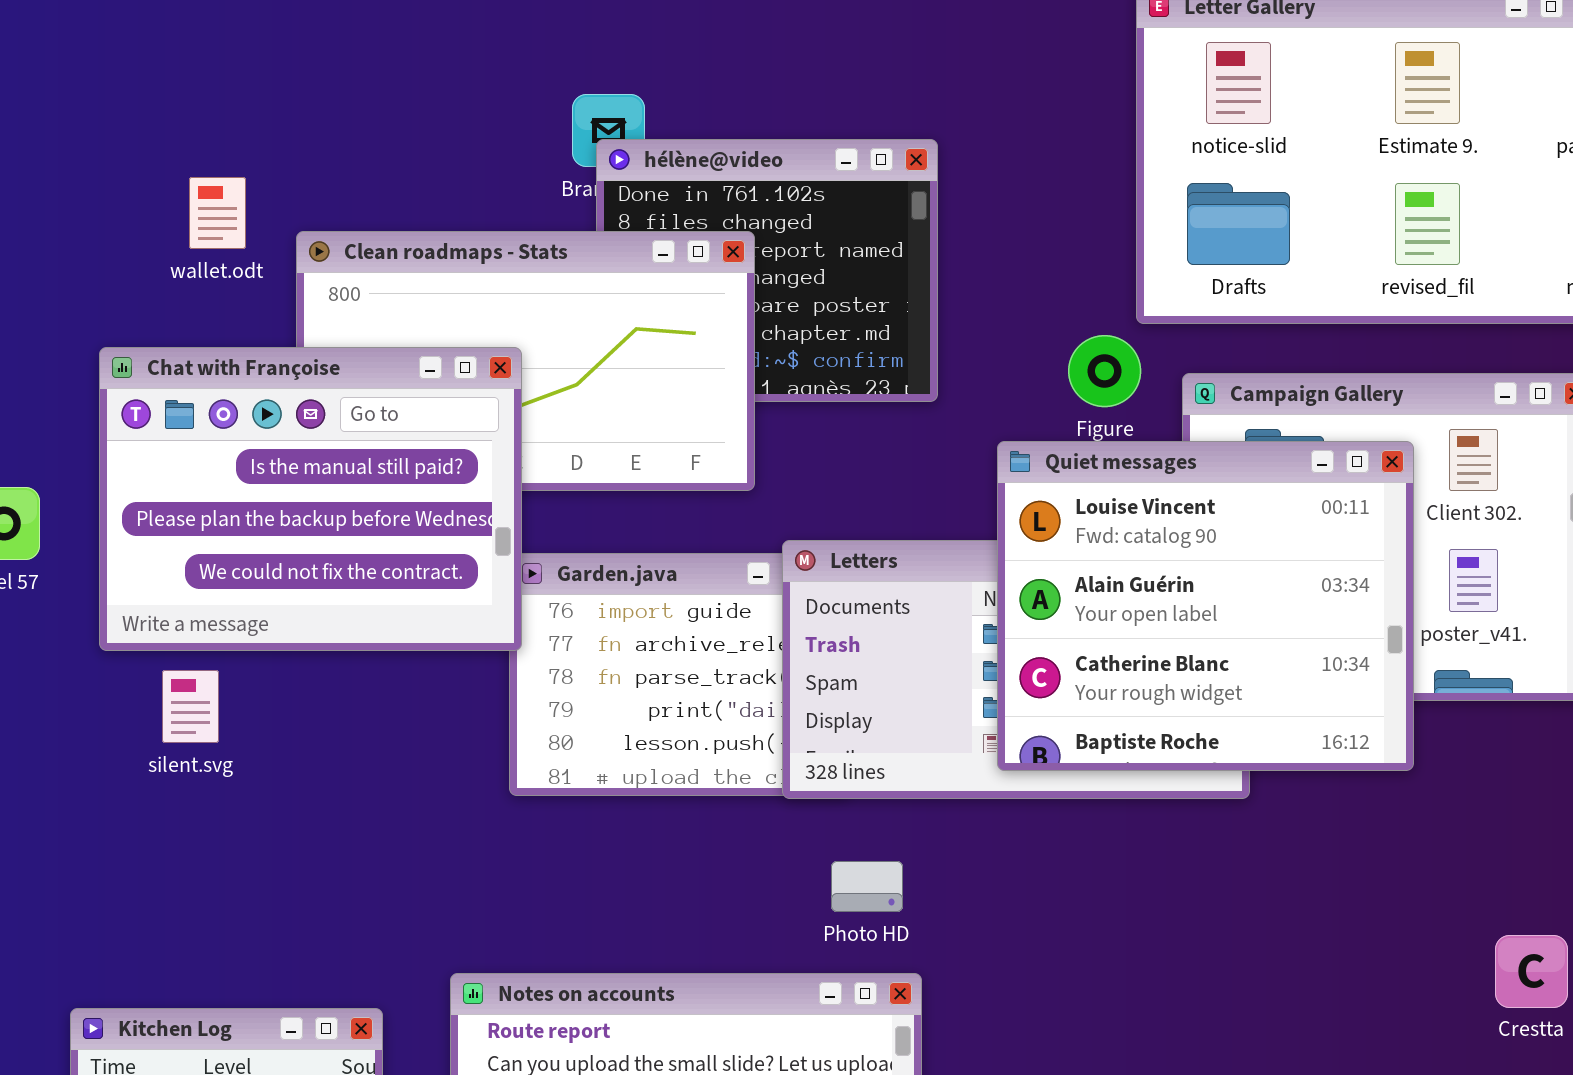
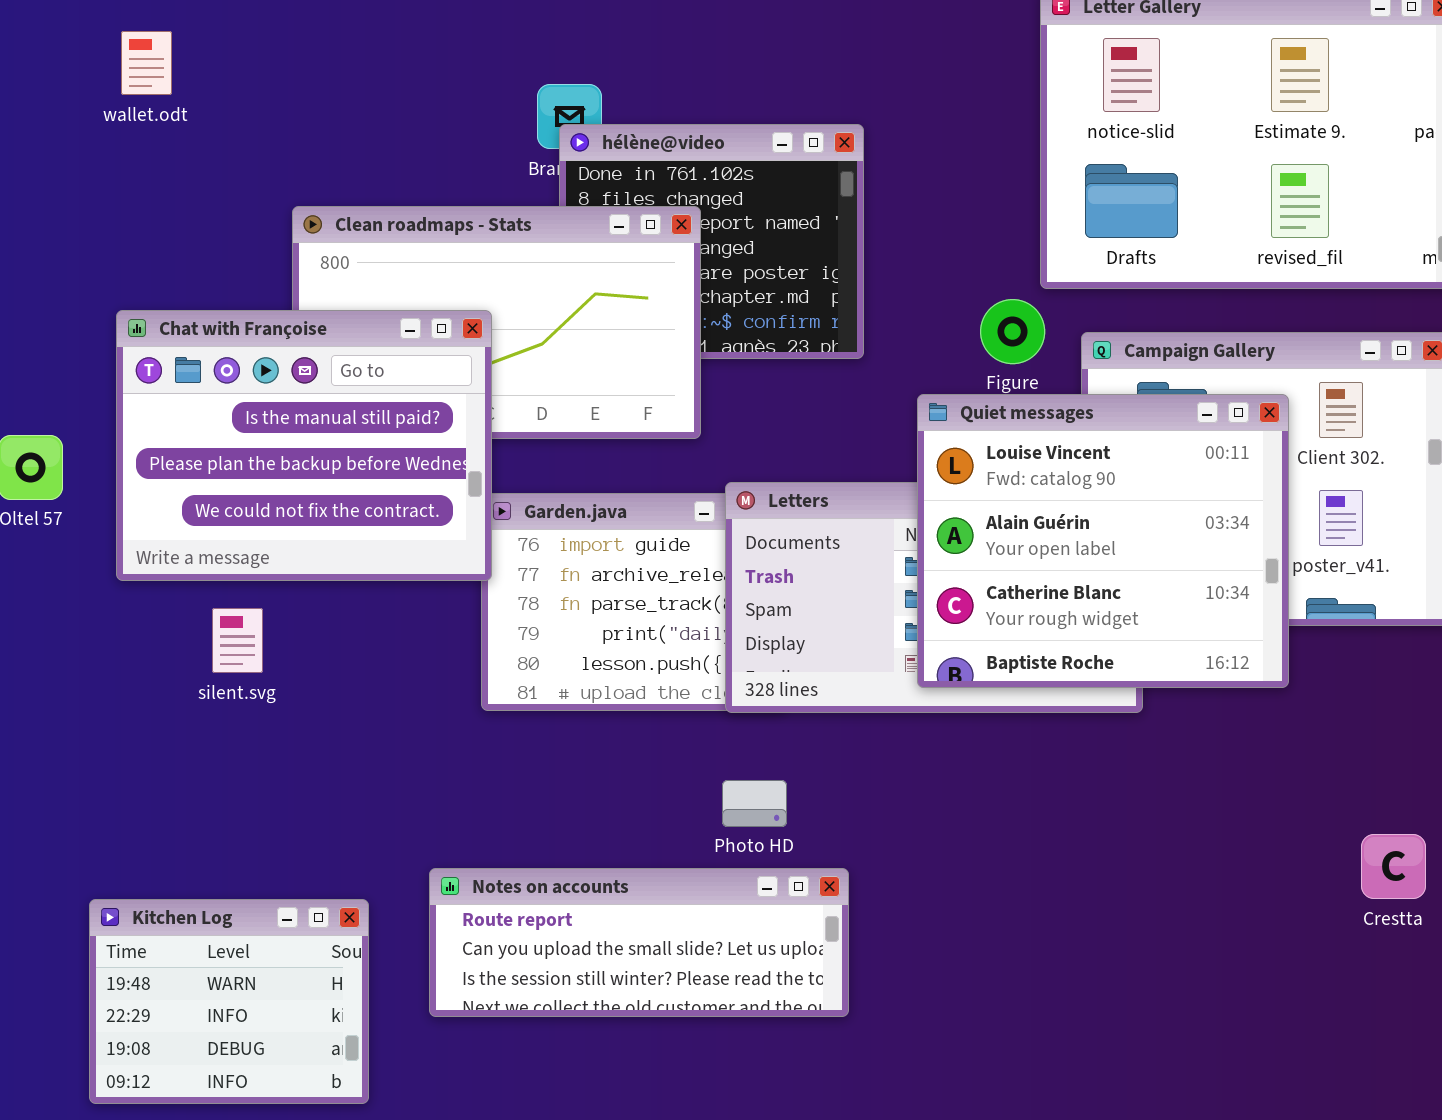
wallet.odt: [189,177,246,249] -> [121,31,172,95], moved
silent.svg: [162,670,219,743] -> [212,608,263,673], moved
Photo HD: [831,861,903,912] -> [722,780,787,827], moved

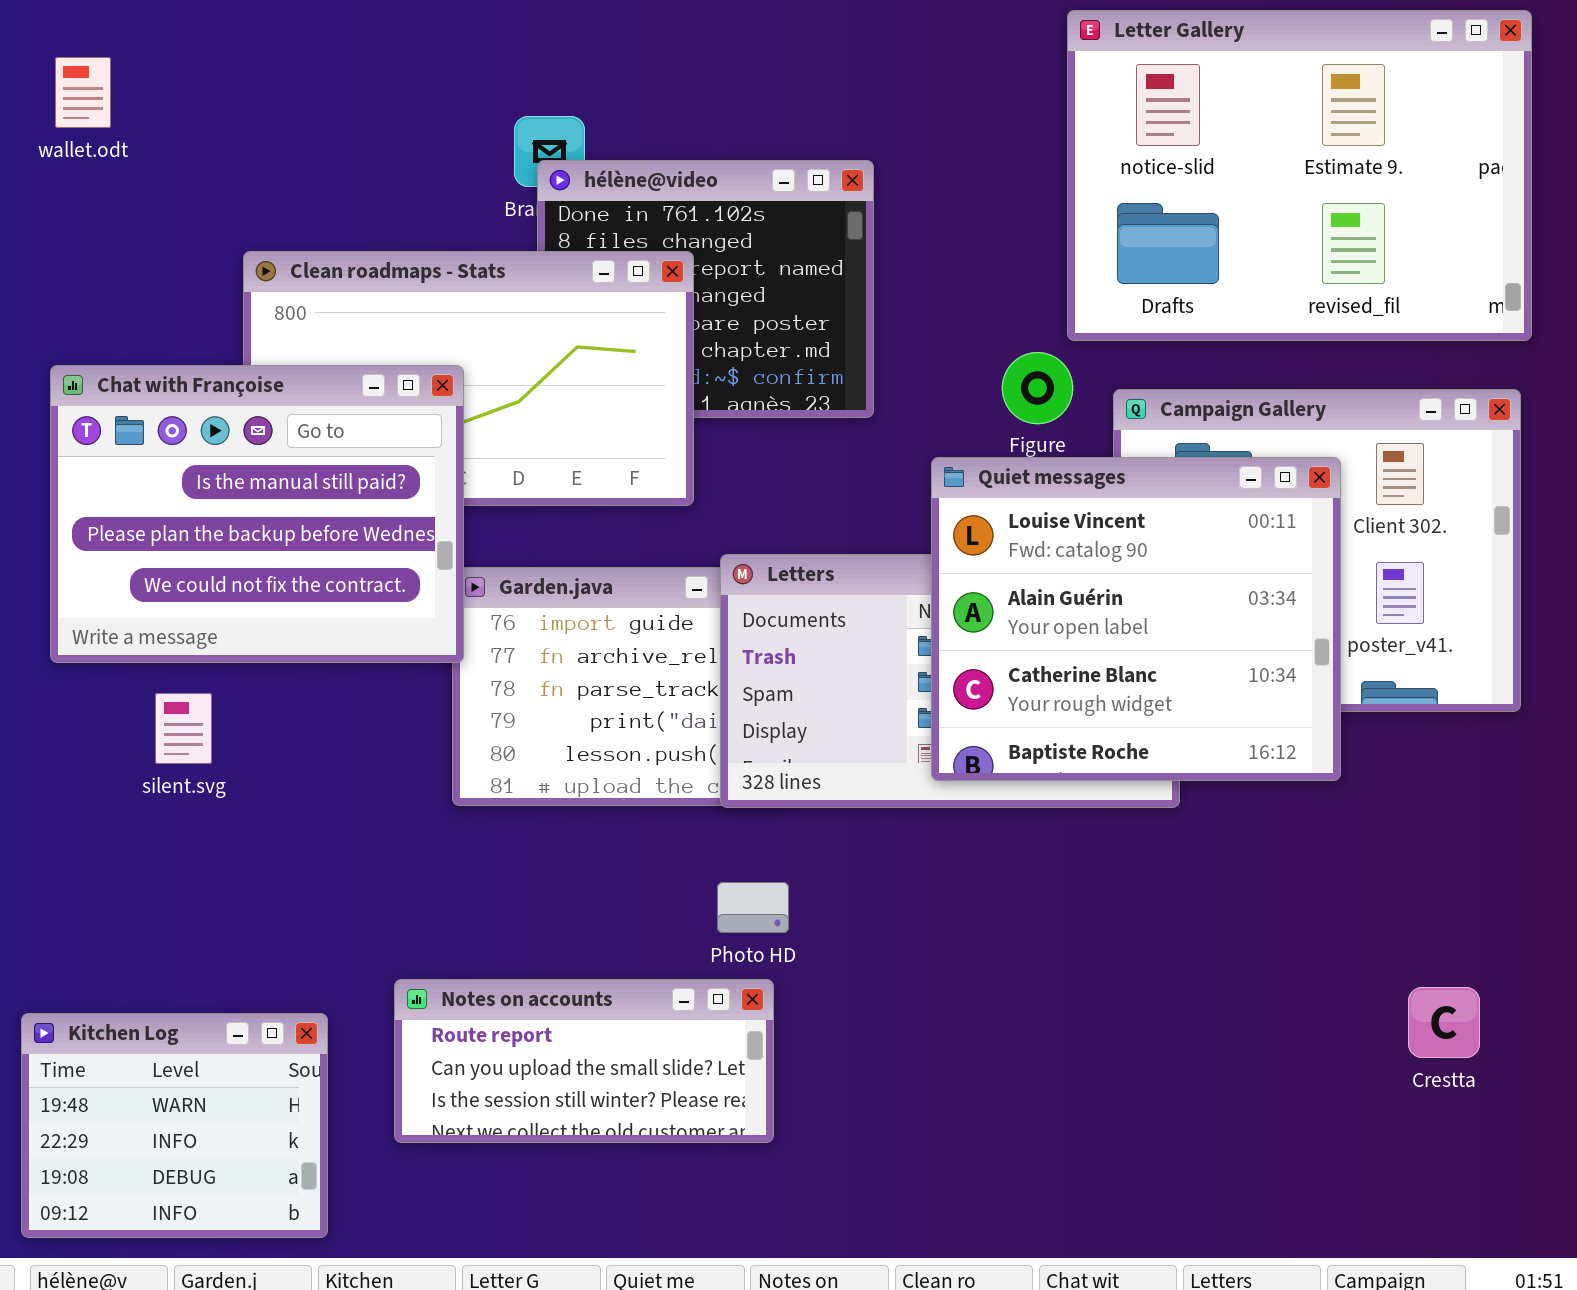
Crestta: [1361,834,1426,899] -> [1408,987,1480,1058], moved
Notes on accounts: [429,868,849,1017] -> [394,979,774,1143], resized

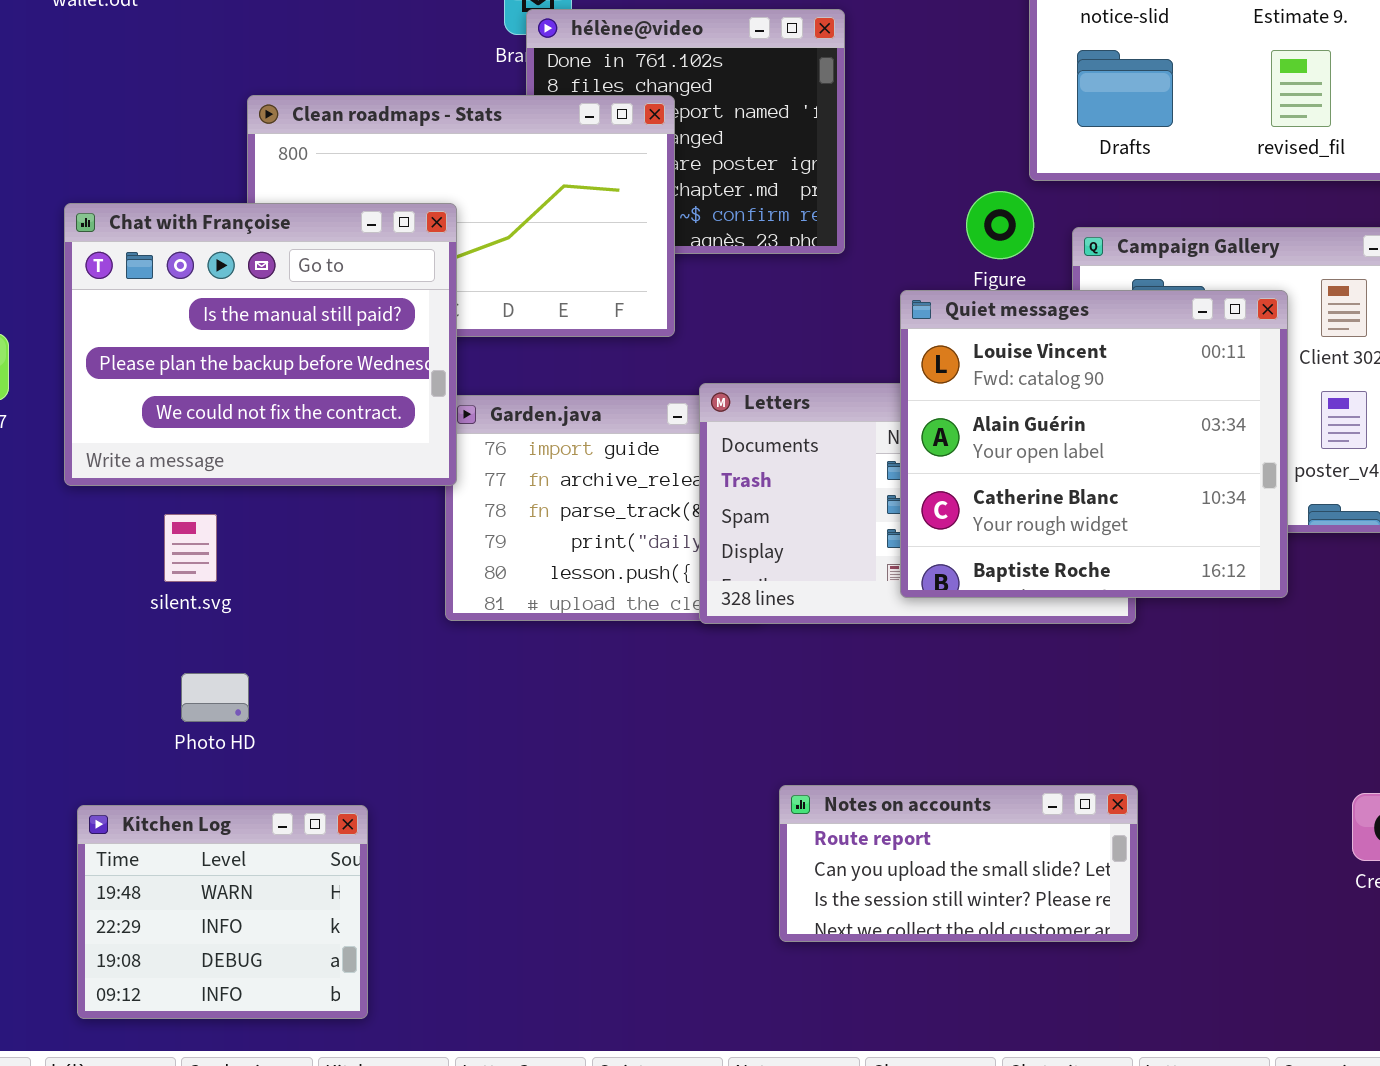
Photo HD: [717,882,789,933] -> [181,673,249,722], moved
Notes on accounts: [394,979,774,1143] -> [779,785,1138,942], moved
Kitchen Log: [21,1013,328,1238] -> [77,805,368,1019], moved

